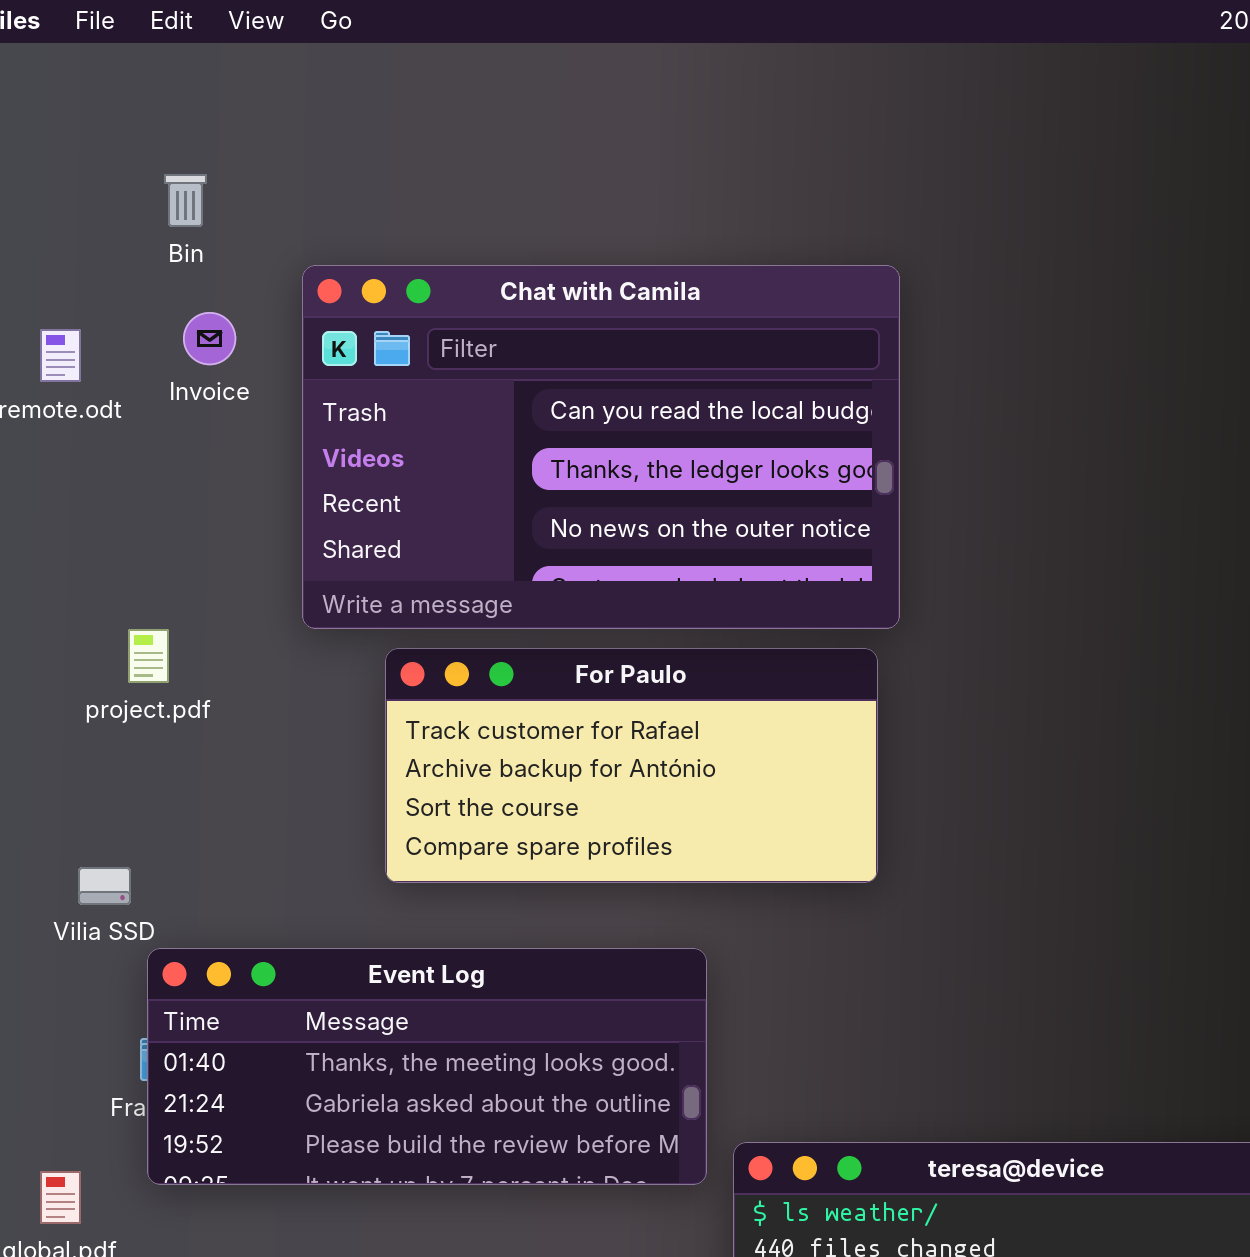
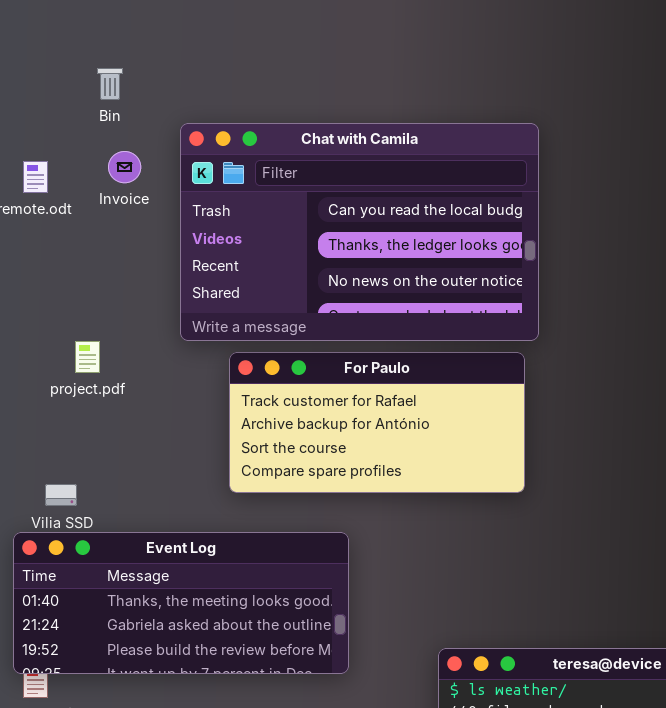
Event Log: [147,948,707,1185] -> [13,532,349,674], moved

